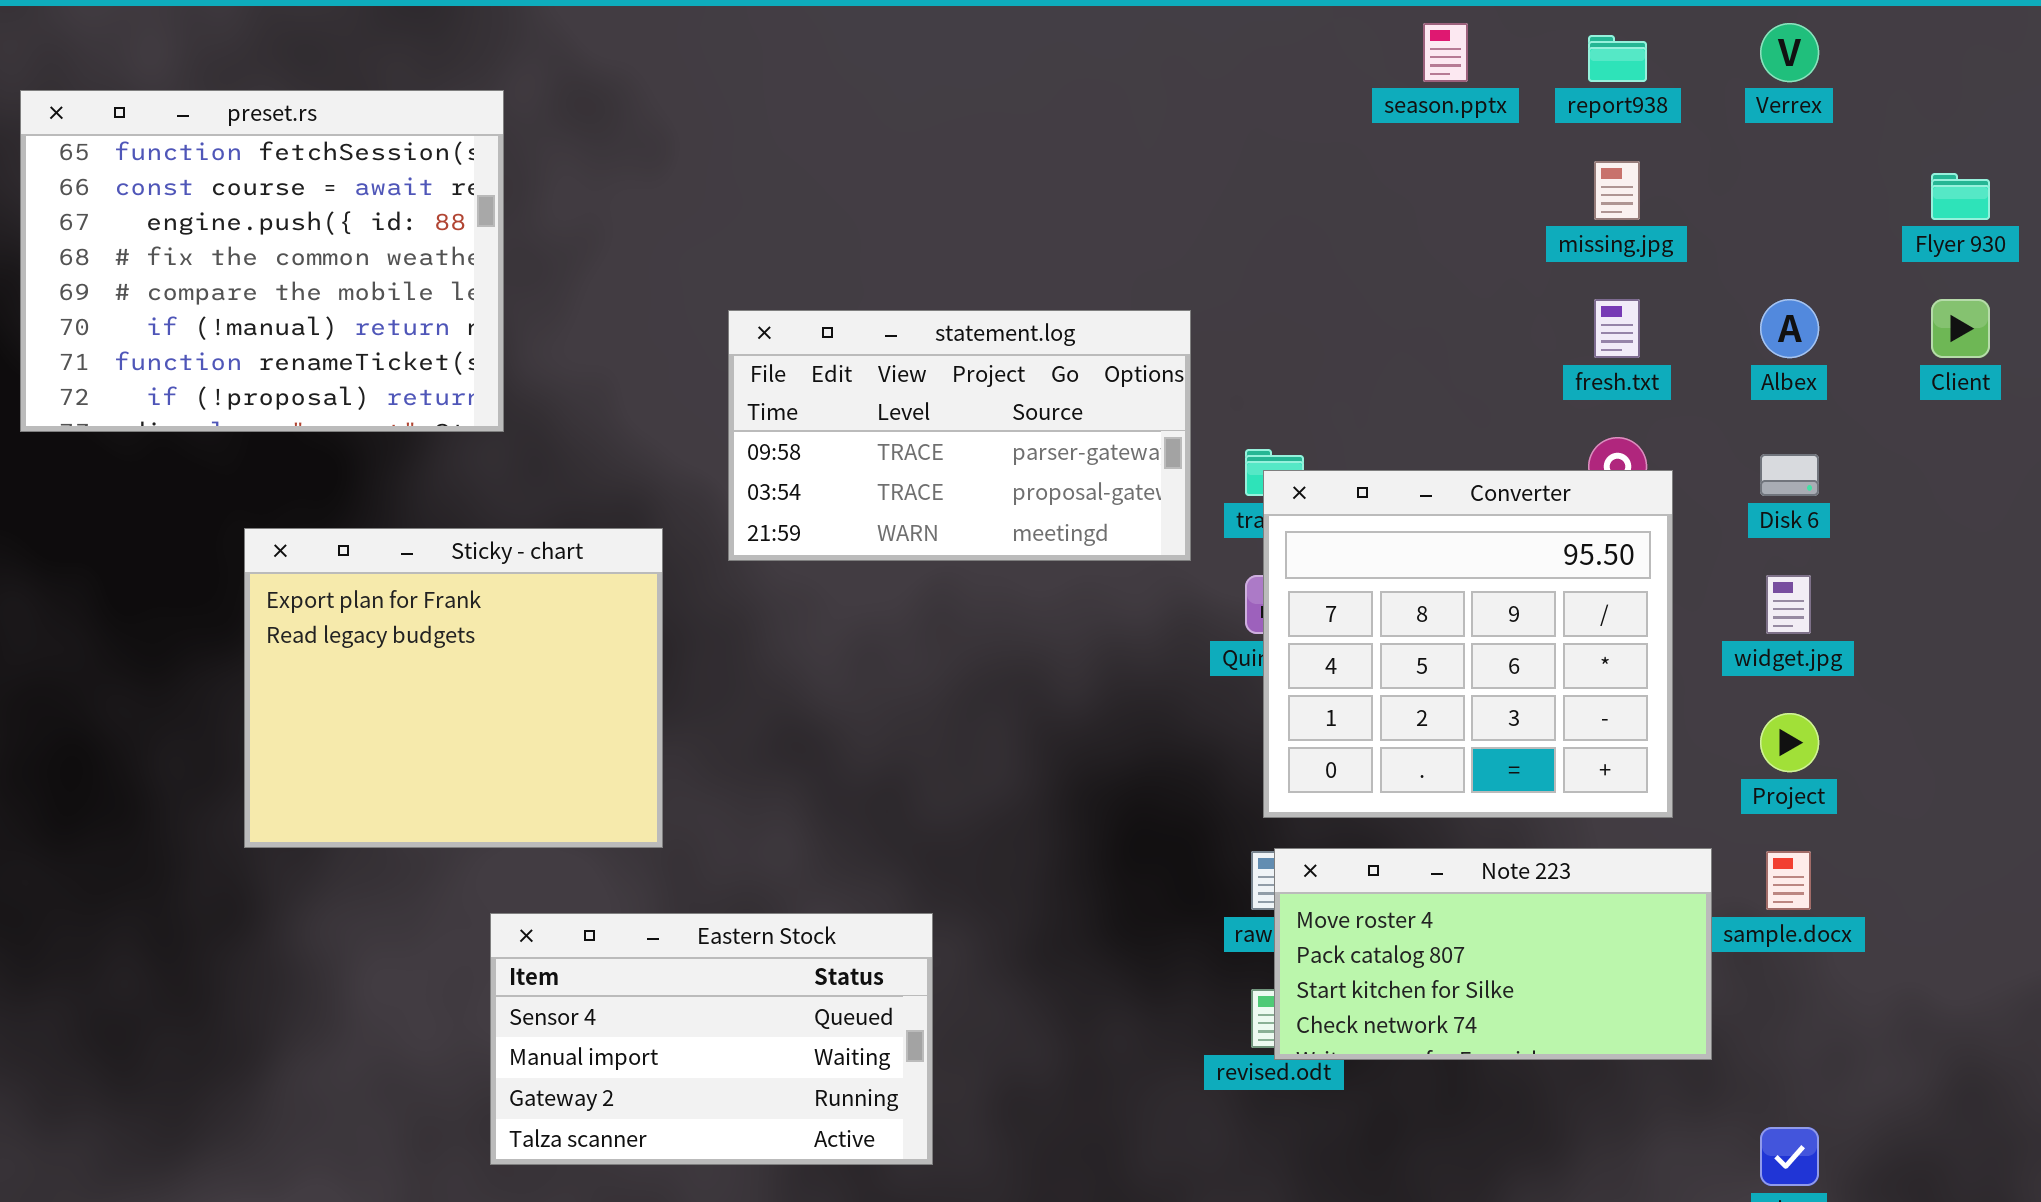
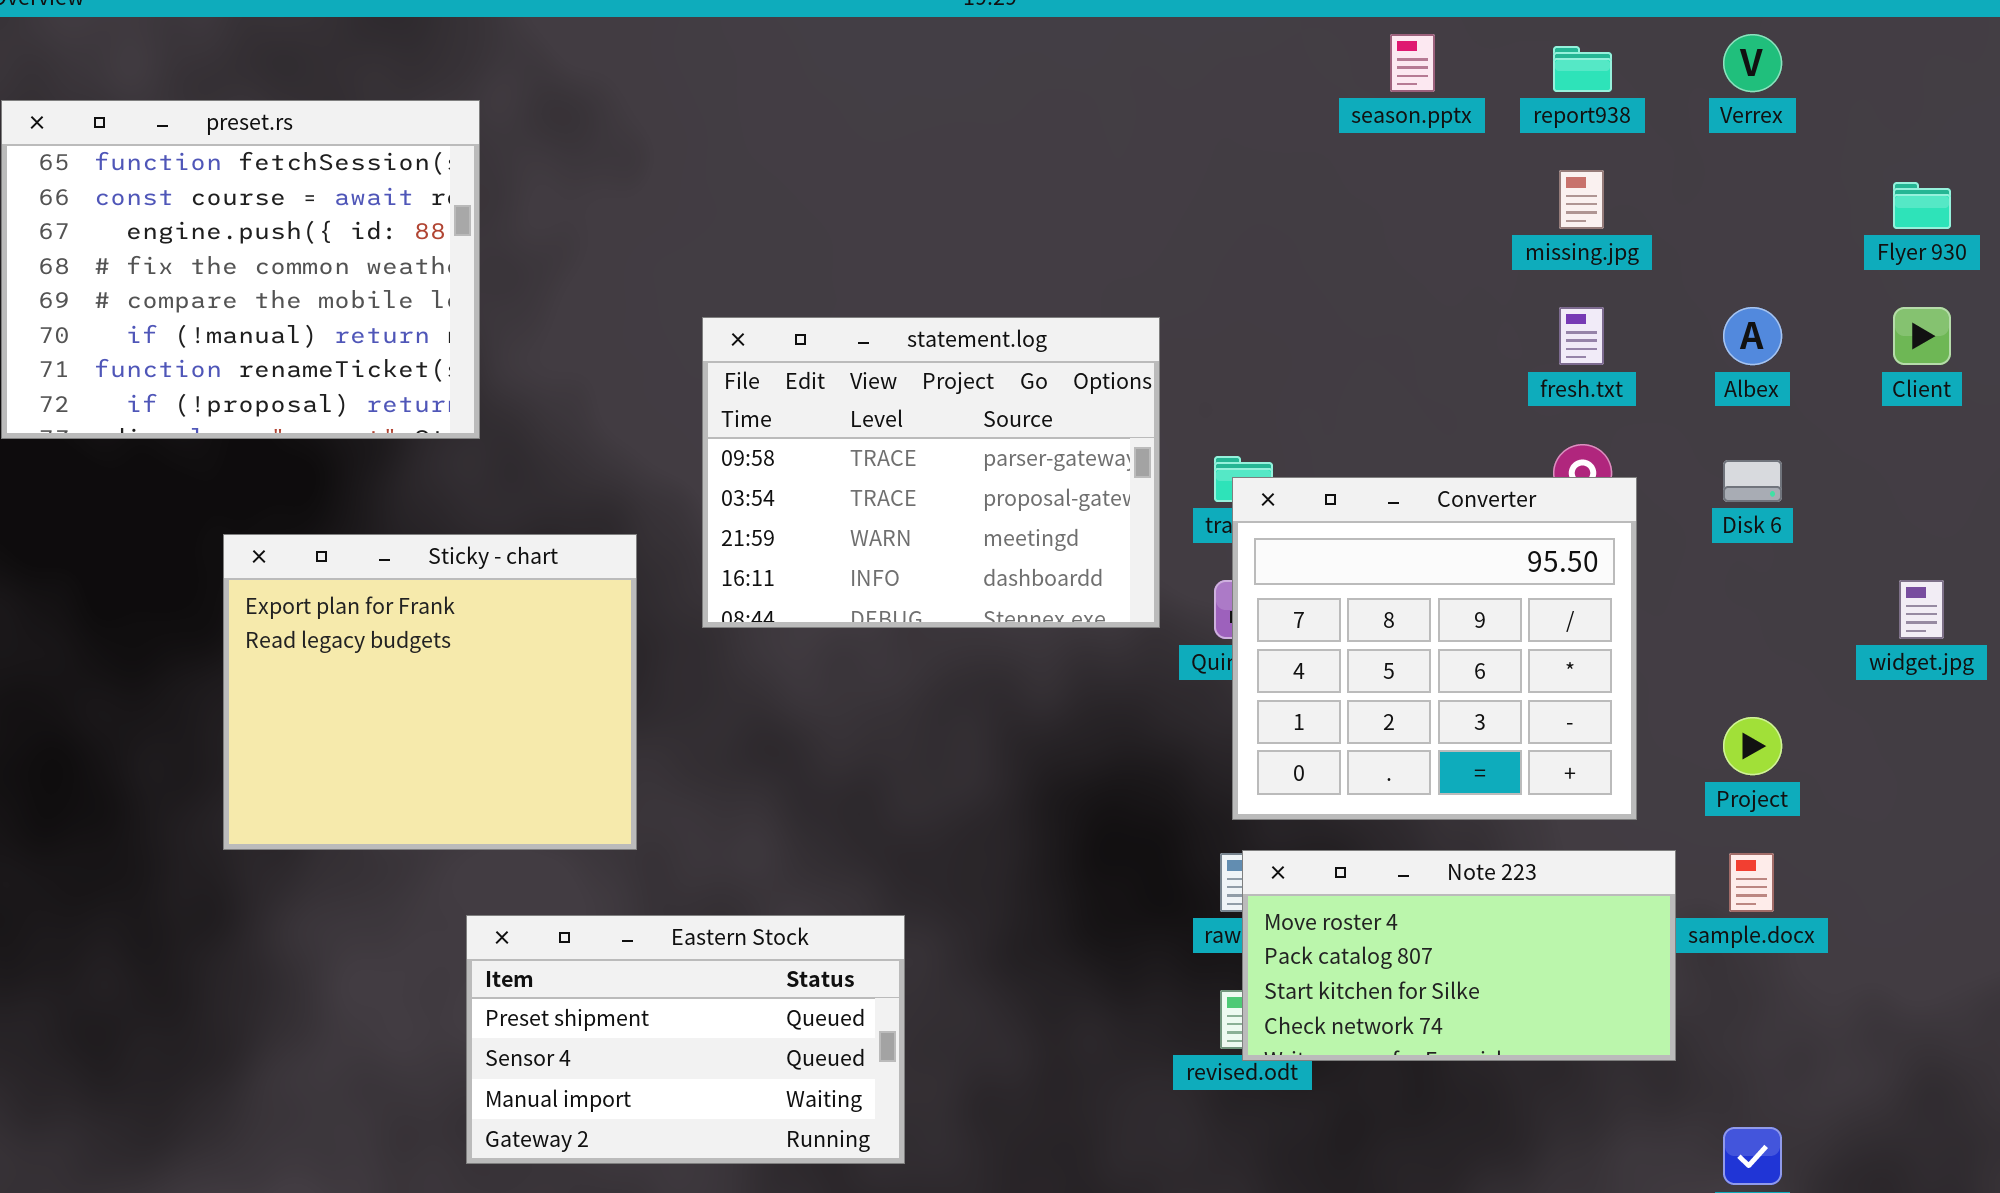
statement.log: [728,310,1191,561] -> [702,317,1160,628], resized
widget.jpg: [1766,575,1811,634] -> [1899,580,1944,639], moved
Eastern Stock: [490,913,933,1165] -> [466,915,905,1164], scrolled up 1 row

